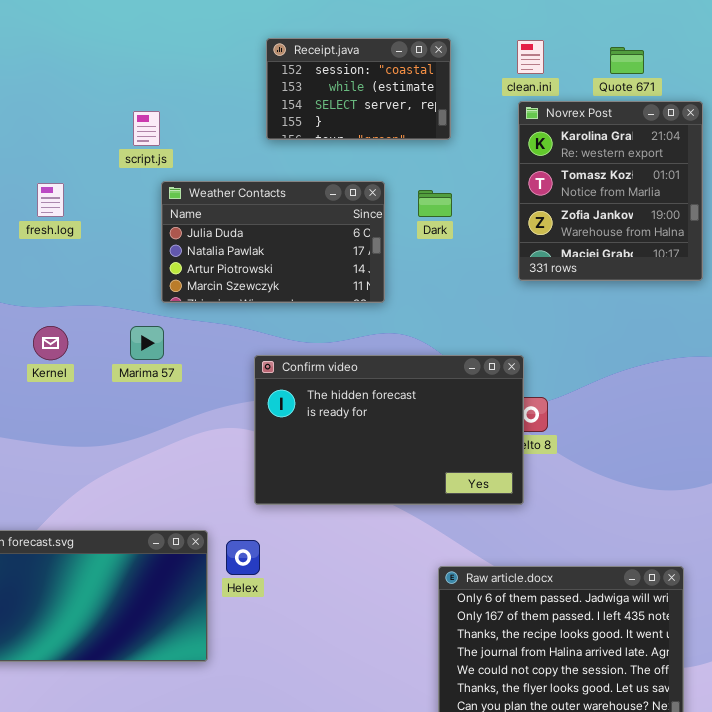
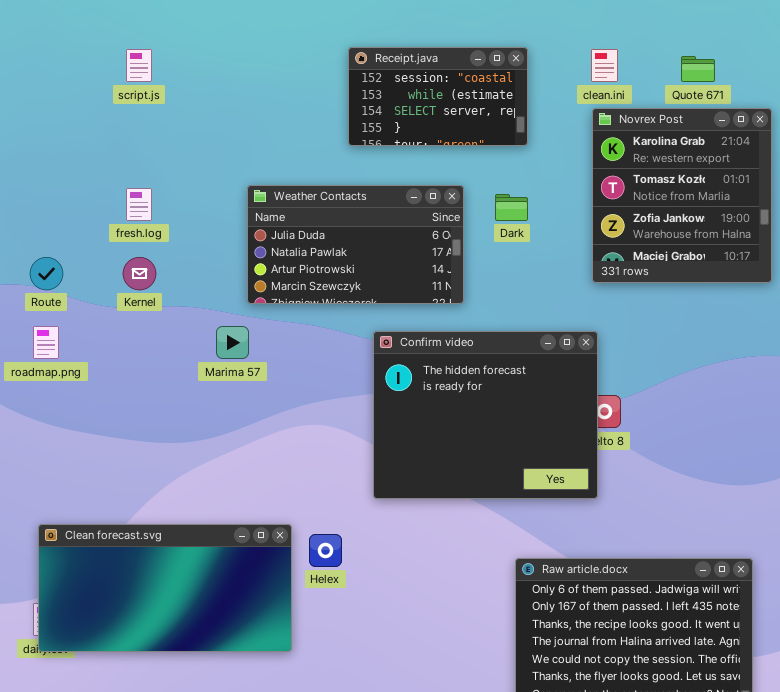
script.js: [133,111,160,146] -> [126,49,152,82], moved
Kernel: [33,326,68,360] -> [123,257,156,290], moved
Confirm video: [254,355,524,505] -> [373,331,598,499], resized

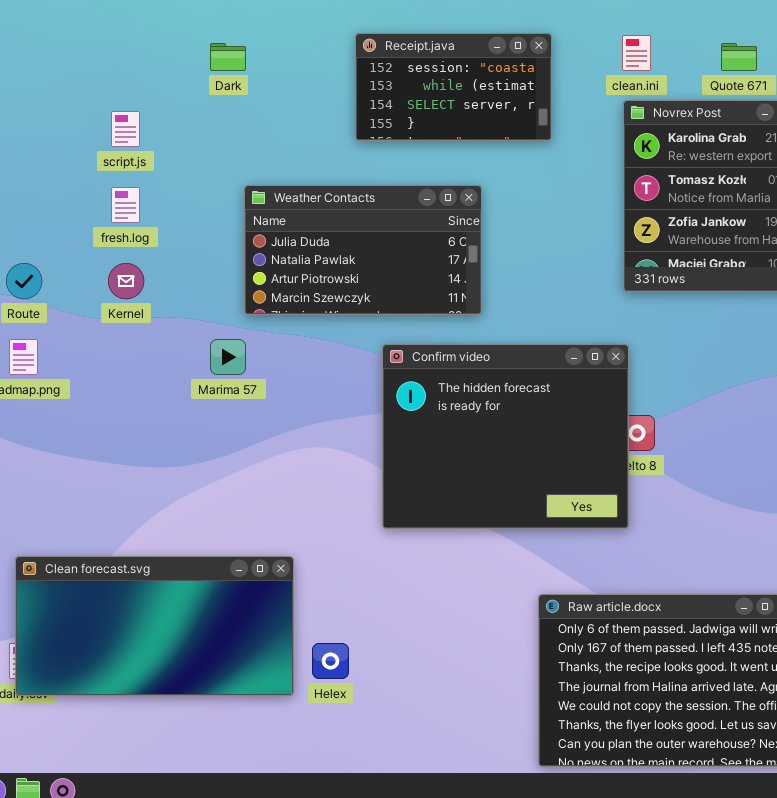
script.js: [126,49,152,82] -> [111,111,140,147], moved
Dark: [495,194,528,221] -> [210,43,246,71], moved
Helex: [309,534,342,567] -> [312,643,349,679], moved

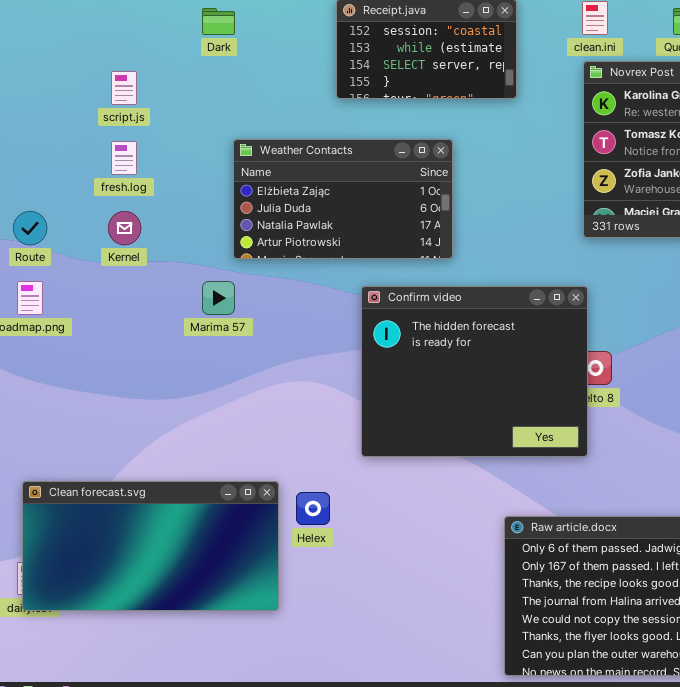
Weather Contacts: [244,185,482,315] -> [233,139,453,259], scrolled up 1 row
Helex: [312,643,349,679] -> [296,492,330,525], moved

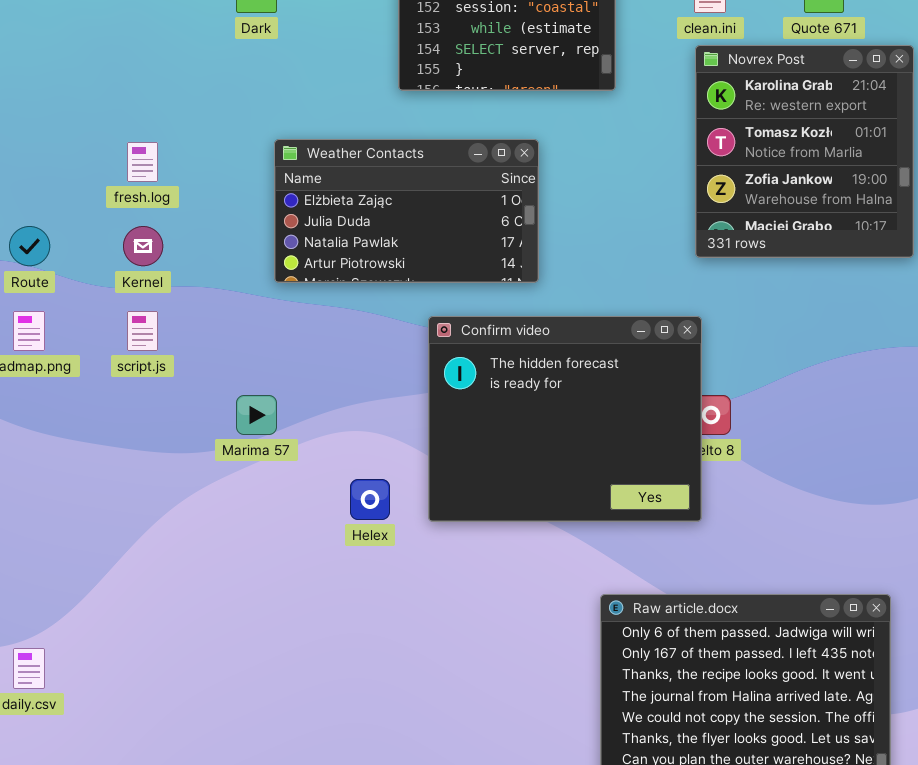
script.js: [111,71,137,105] -> [127,311,158,351], moved
Marima 57: [202,281,235,315] -> [236,395,277,435], moved
Clean forecast.svg: [22,481,279,611] -> none, closed
Helex: [296,492,330,525] -> [350,479,390,520], moved

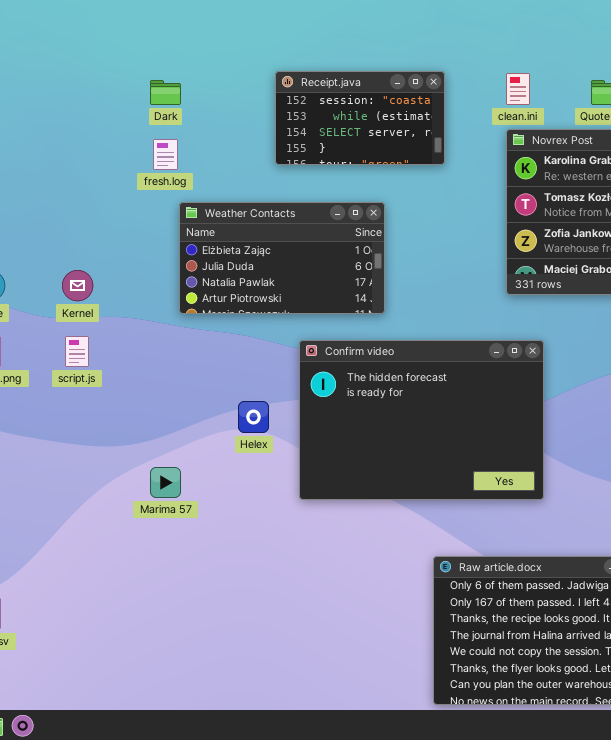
fresh.log: [127,142,158,182] -> [153,139,178,170], moved
Confirm video: [428,316,702,522] -> [299,340,544,500], resized
Marima 57: [236,395,277,435] -> [150,467,181,498], moved
Helex: [350,479,390,520] -> [238,401,269,433], moved

